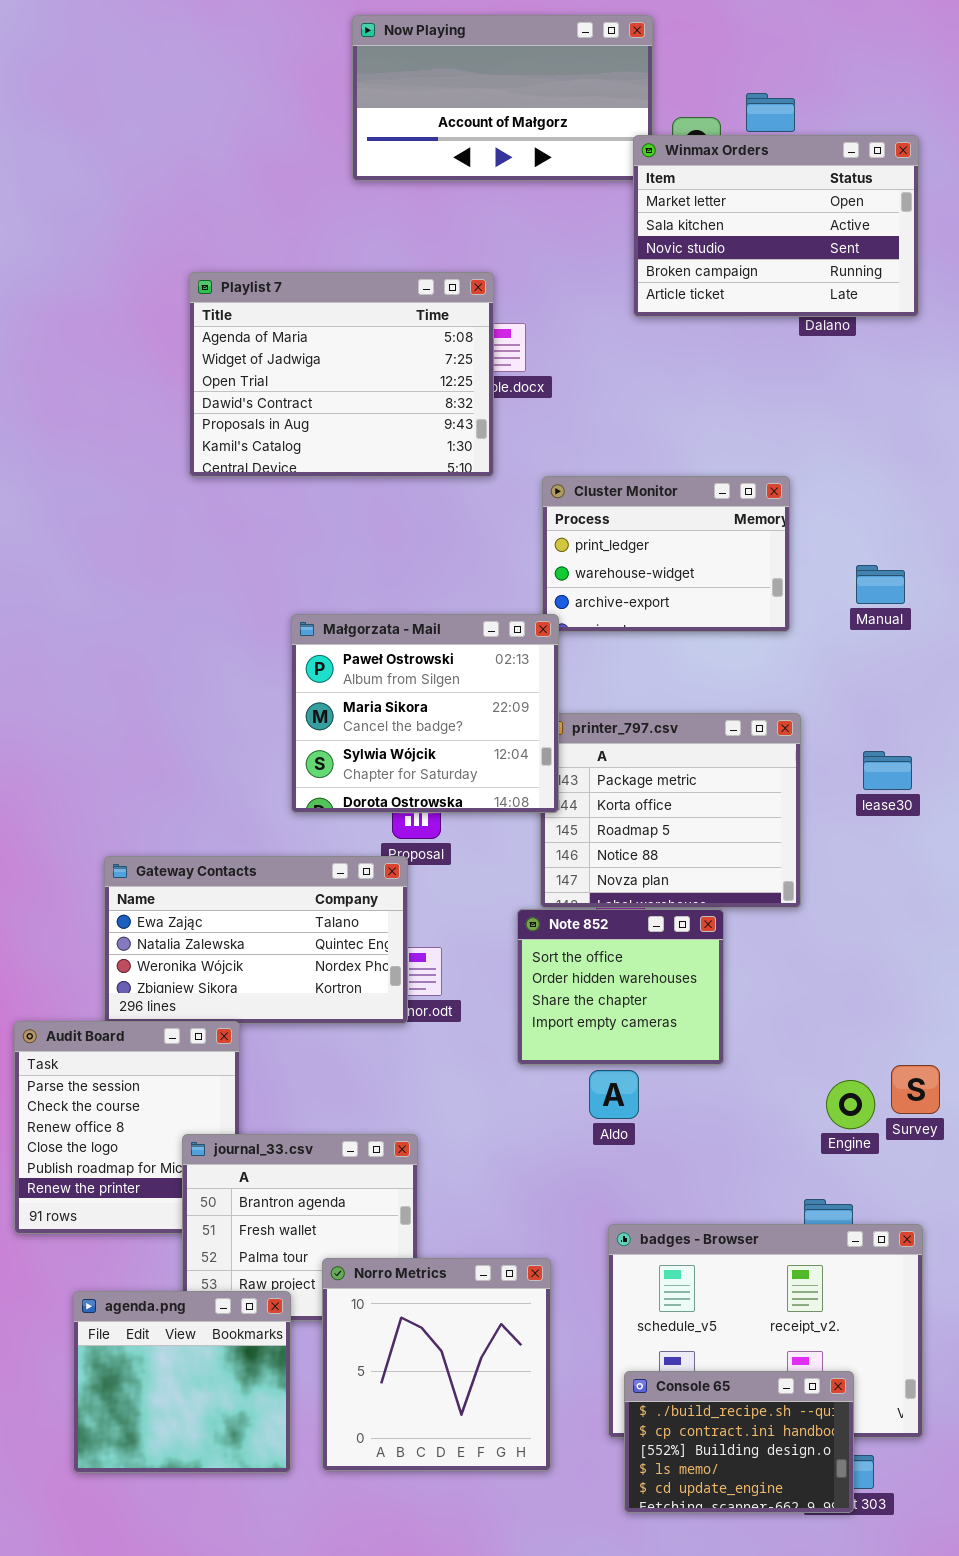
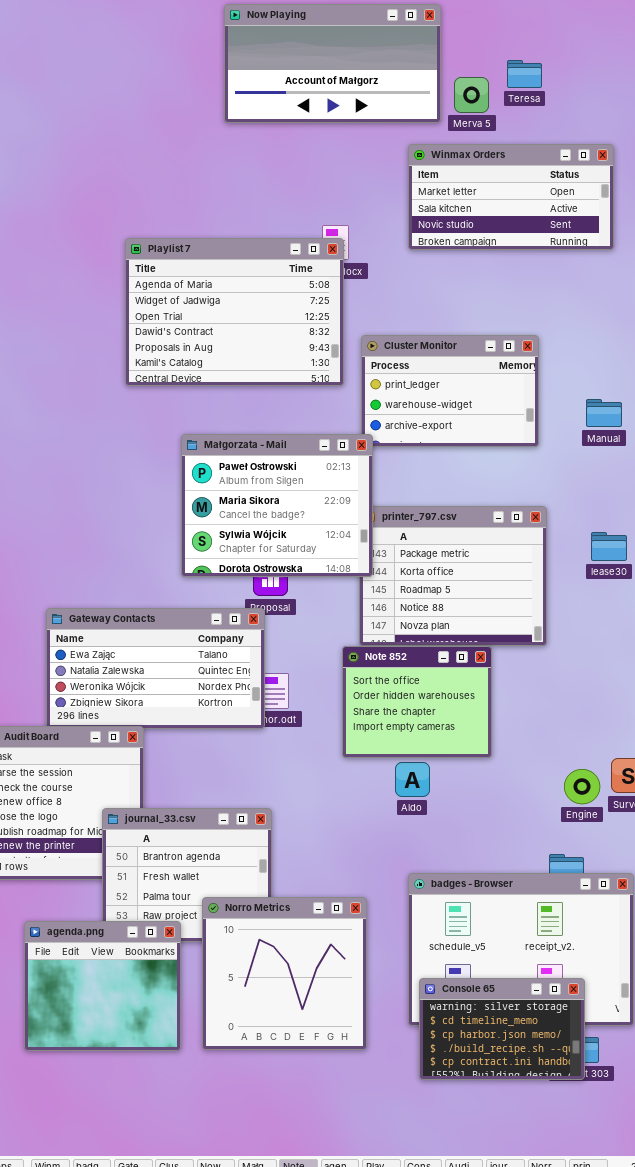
Winmax Orders: [633,135,919,317] -> [408,144,614,250], moved, resized
Playlist 7: [189,272,494,477] -> [125,238,344,386], moved
Console 65: [624,1371,854,1513] -> [419,978,585,1080], scrolled up 3 rows

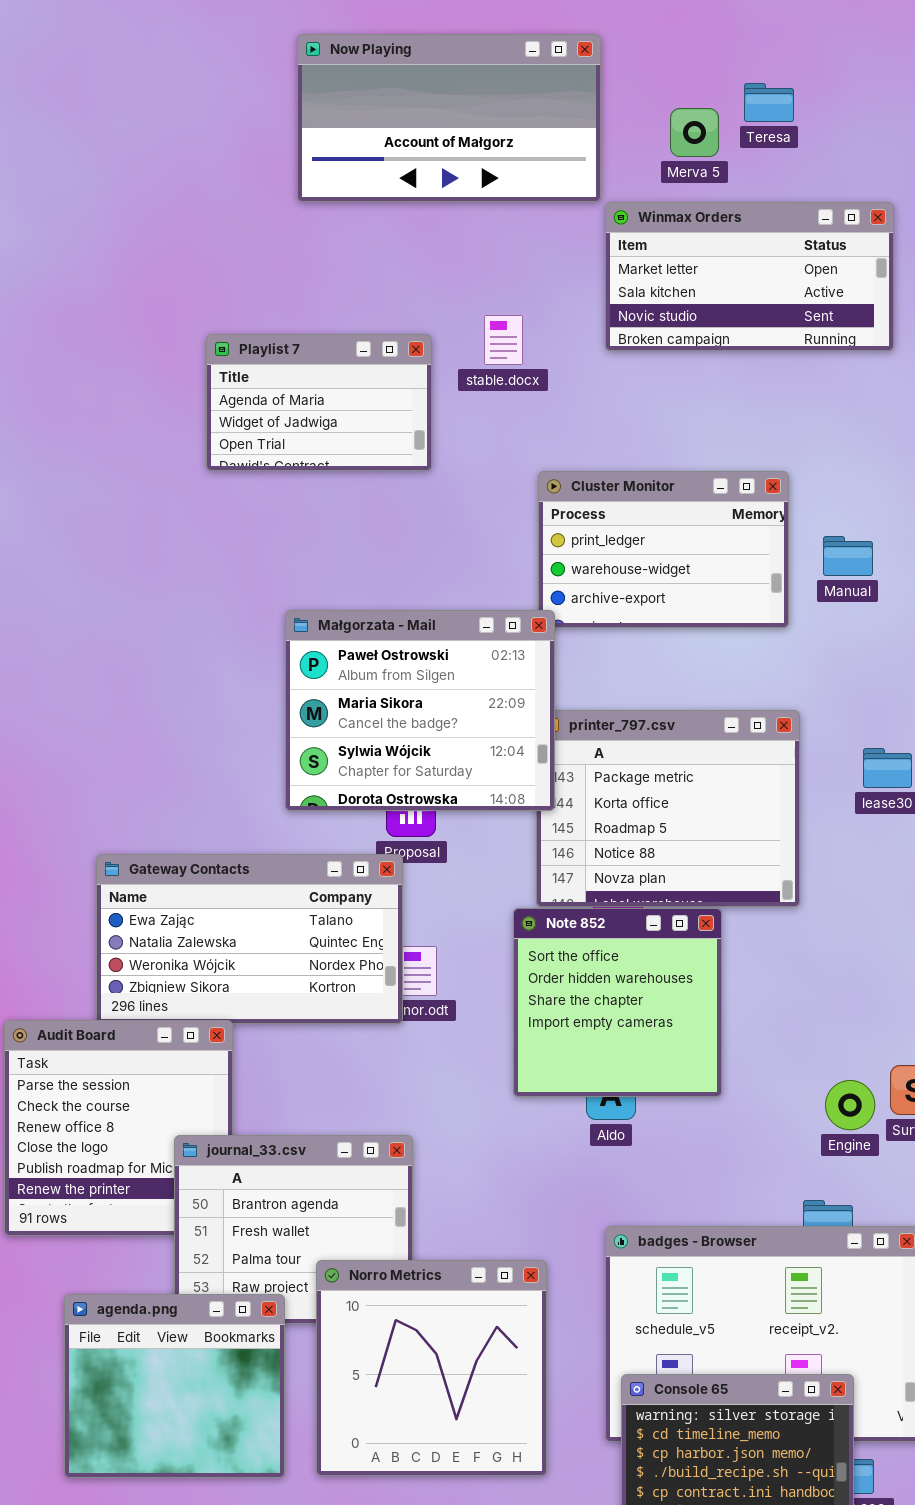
Now Playing: [224,4,441,123] -> [297,34,601,202], moved
Playlist 7: [125,238,344,386] -> [206,334,432,471], resized
Manual: [586,399,622,427] -> [823,536,873,576], moved
Note 852: [342,646,492,758] -> [513,908,722,1097], resized

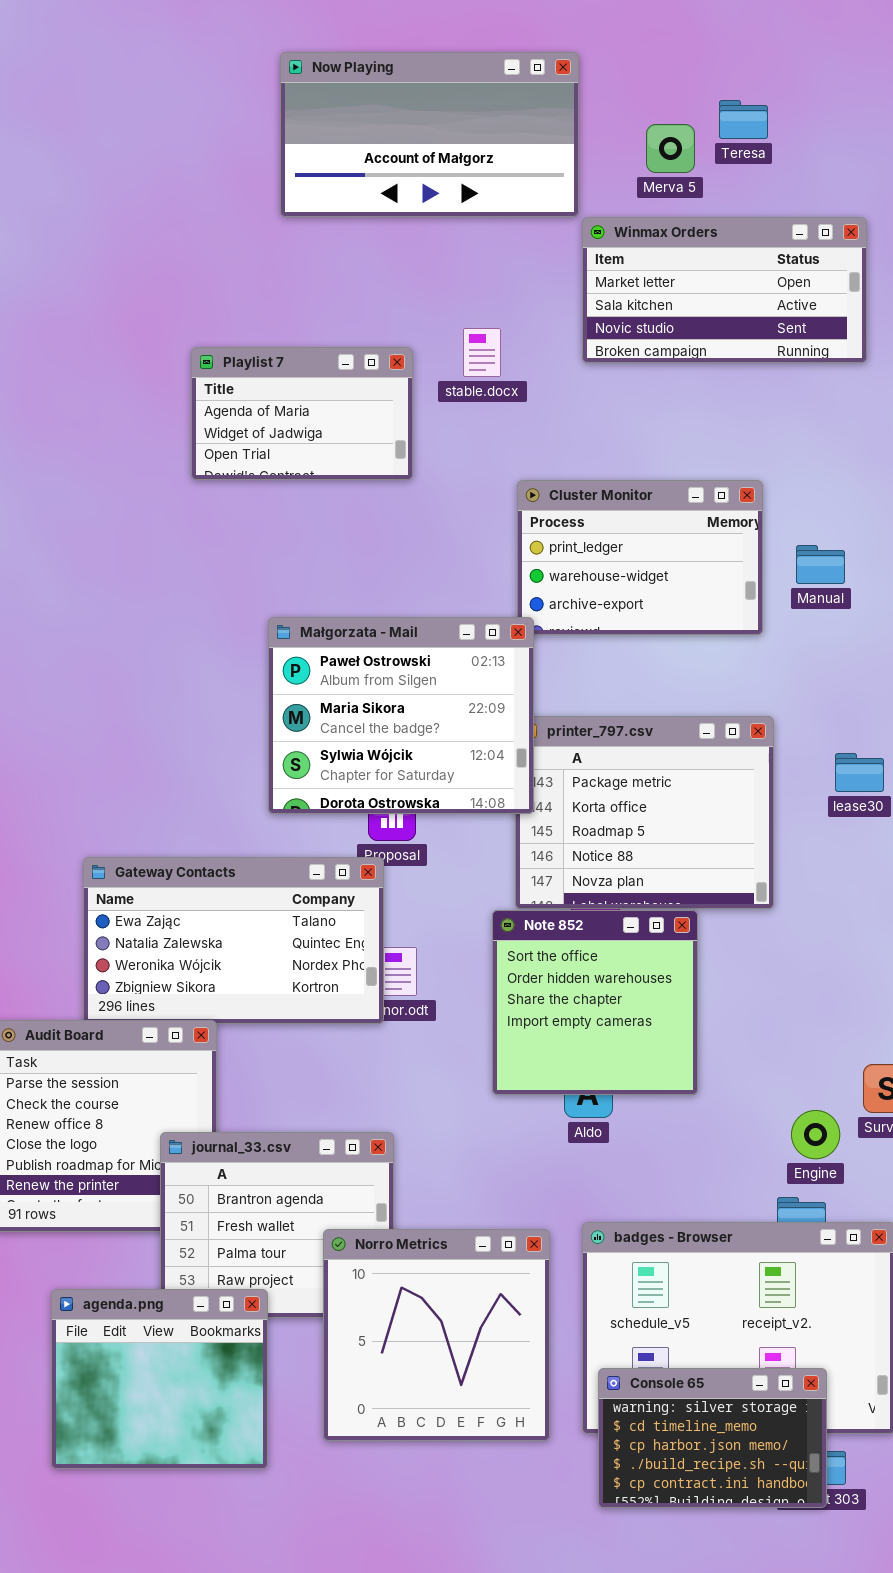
Engine: [825,1080,875,1130] -> [791,1110,840,1159], moved
Norro Metrics: [316,1260,547,1476] -> [323,1229,550,1441], moved

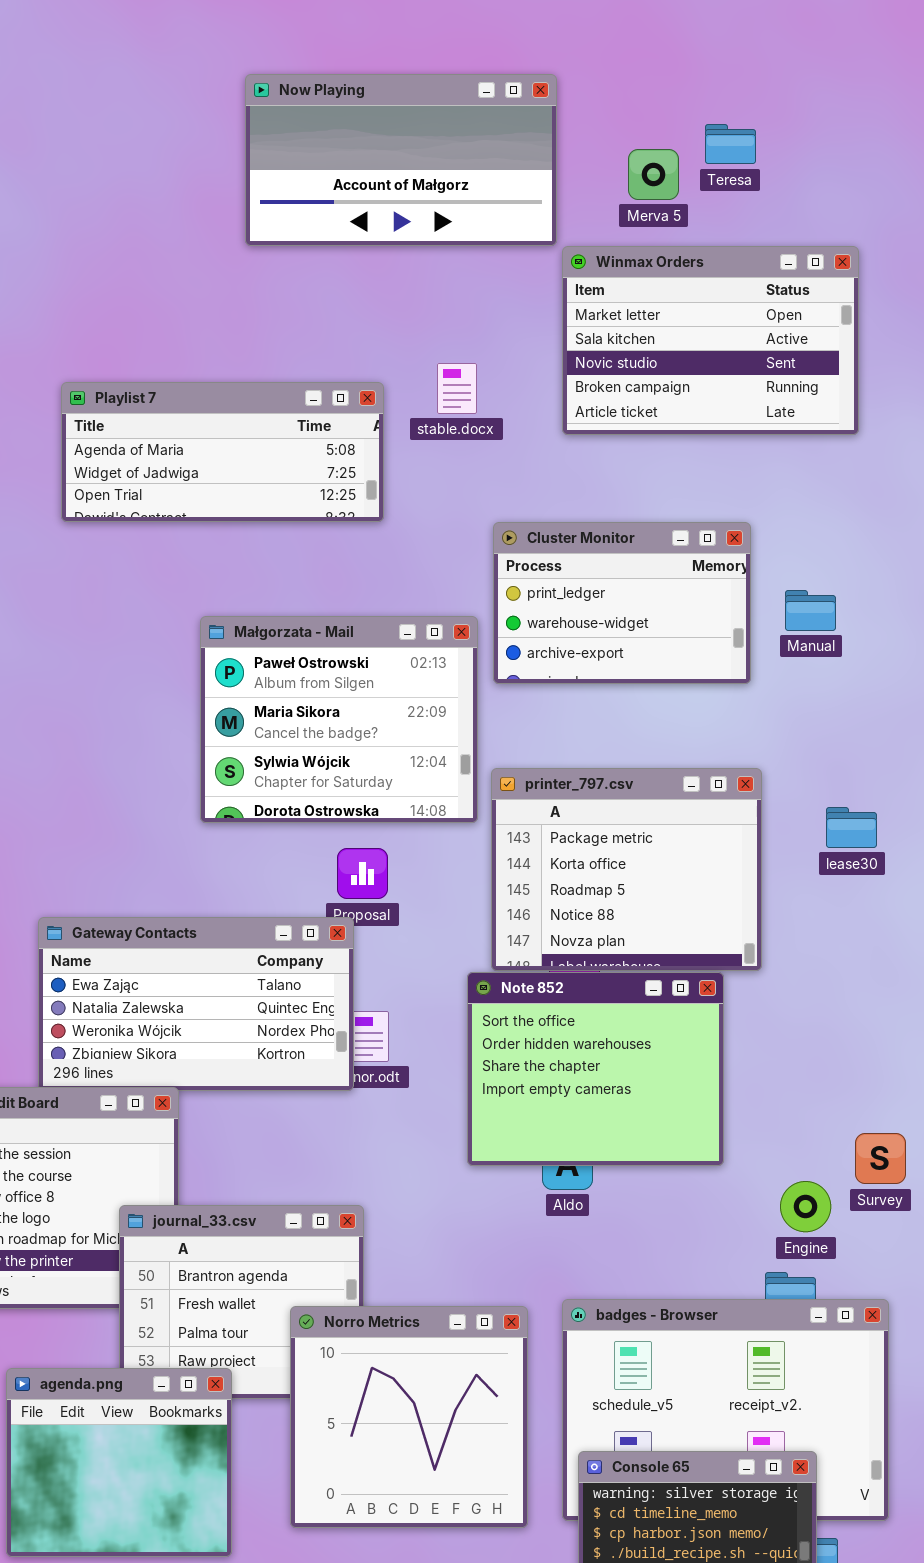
Winmax Orders: [582,217,867,363] -> [562,246,859,435], resized
Playlist 7: [191,347,413,480] -> [61,382,384,522], resized
Małgorzata - Mail: [268,617,534,814] -> [200,616,478,823], moved
Note 852: [492,910,698,1095] -> [467,972,724,1166], resized

